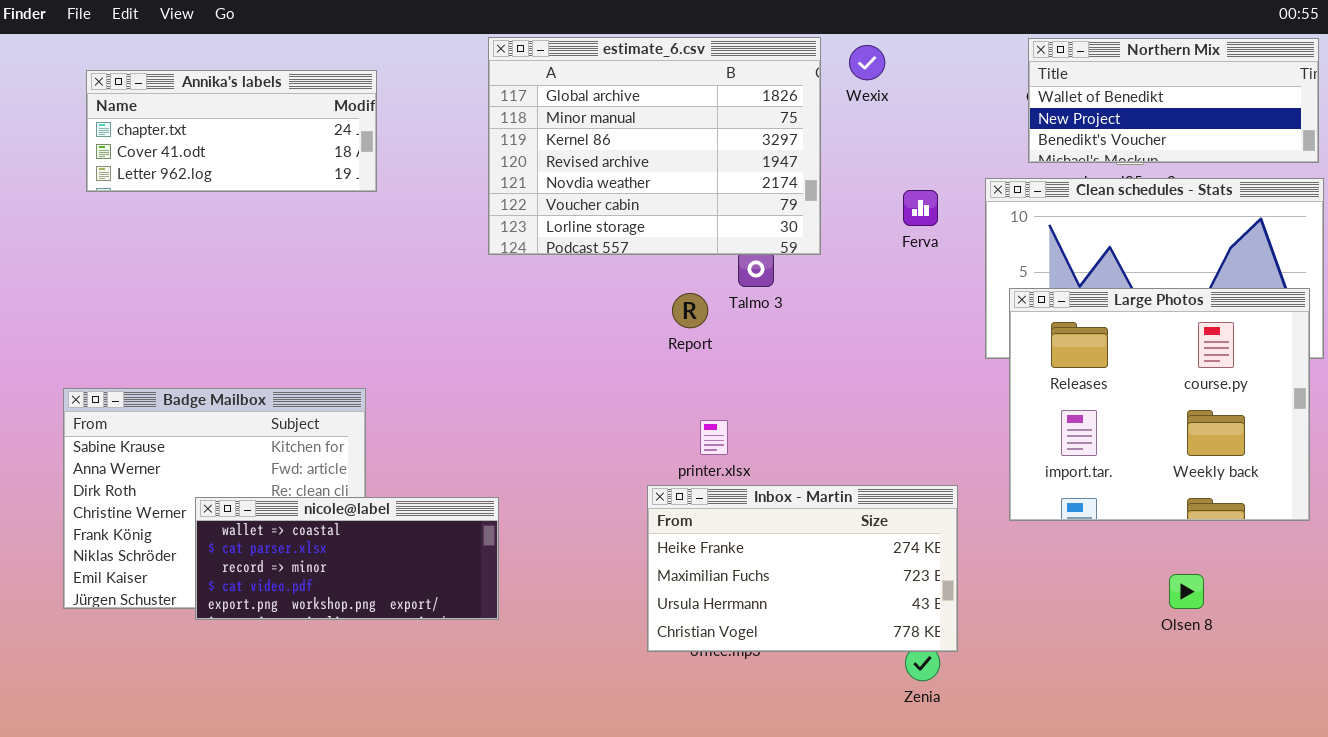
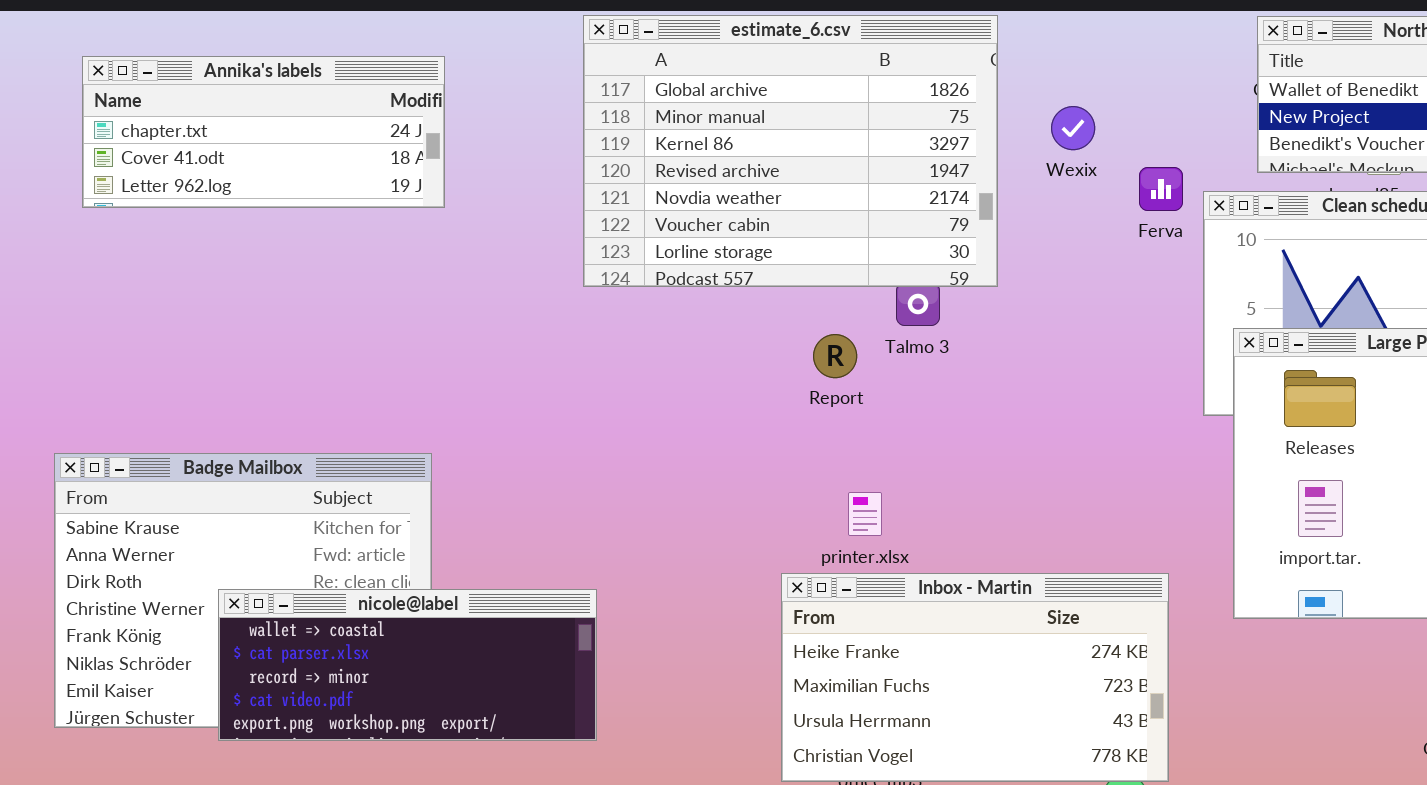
Wexix: [849,45,885,80] -> [1051,106,1095,150], moved
Ferva: [903,190,938,226] -> [1139,167,1183,211], moved

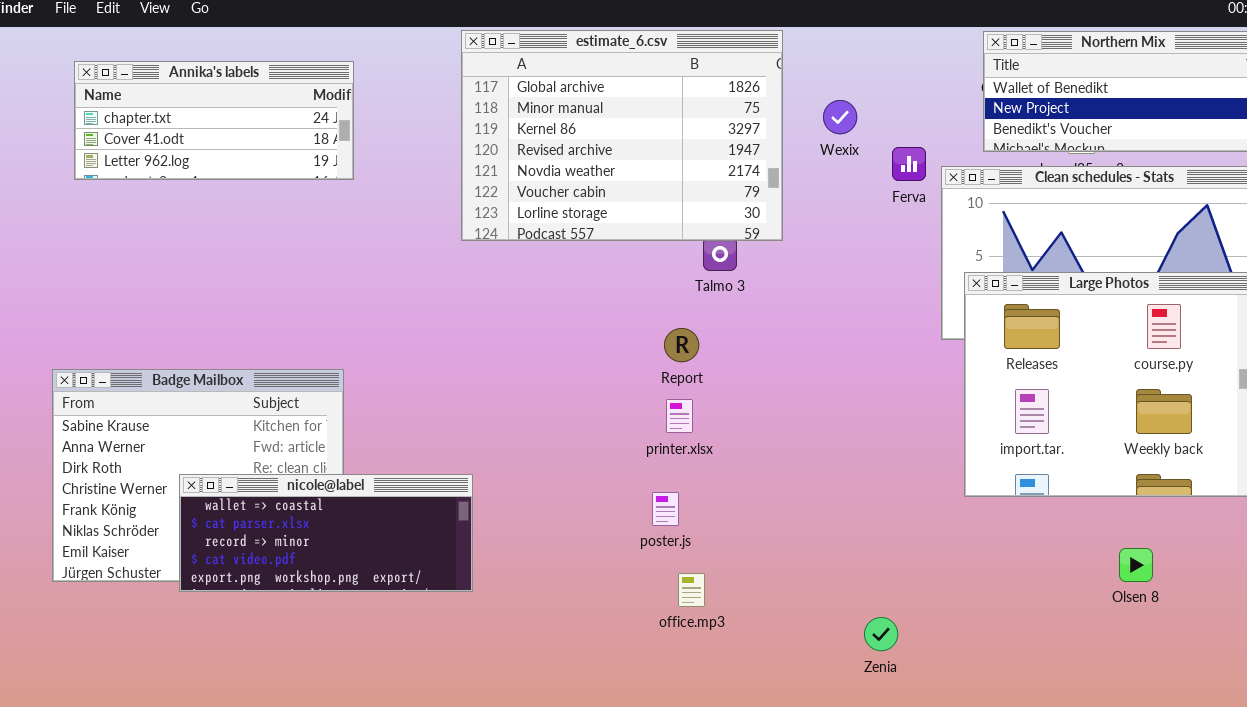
Report: [813,334,857,378] -> [664,328,699,362], moved
Inbox - Martin: [781,573,1169,782] -> none, closed

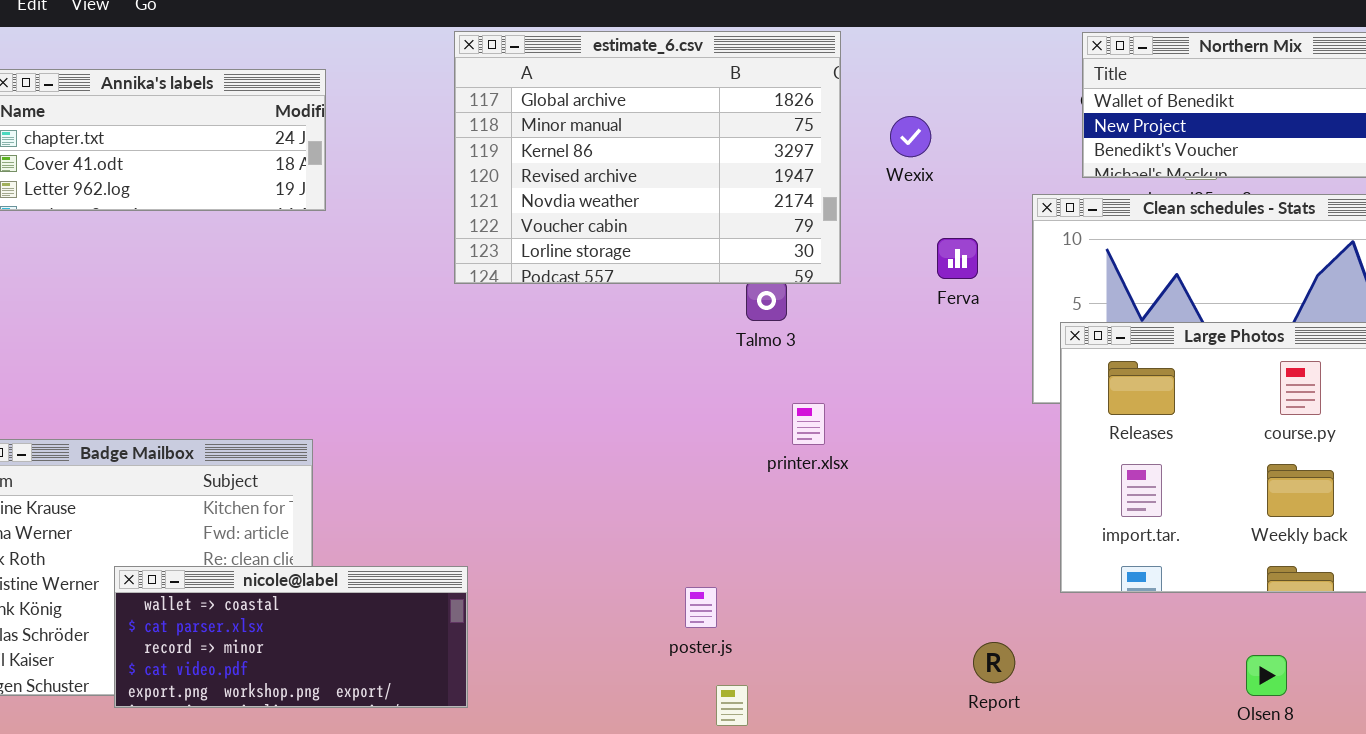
Ferva: [892,147,926,181] -> [937,238,978,279], moved
Report: [664,328,699,362] -> [973,642,1015,683], moved
printer.xlsx: [666,399,693,433] -> [792,403,825,445], moved

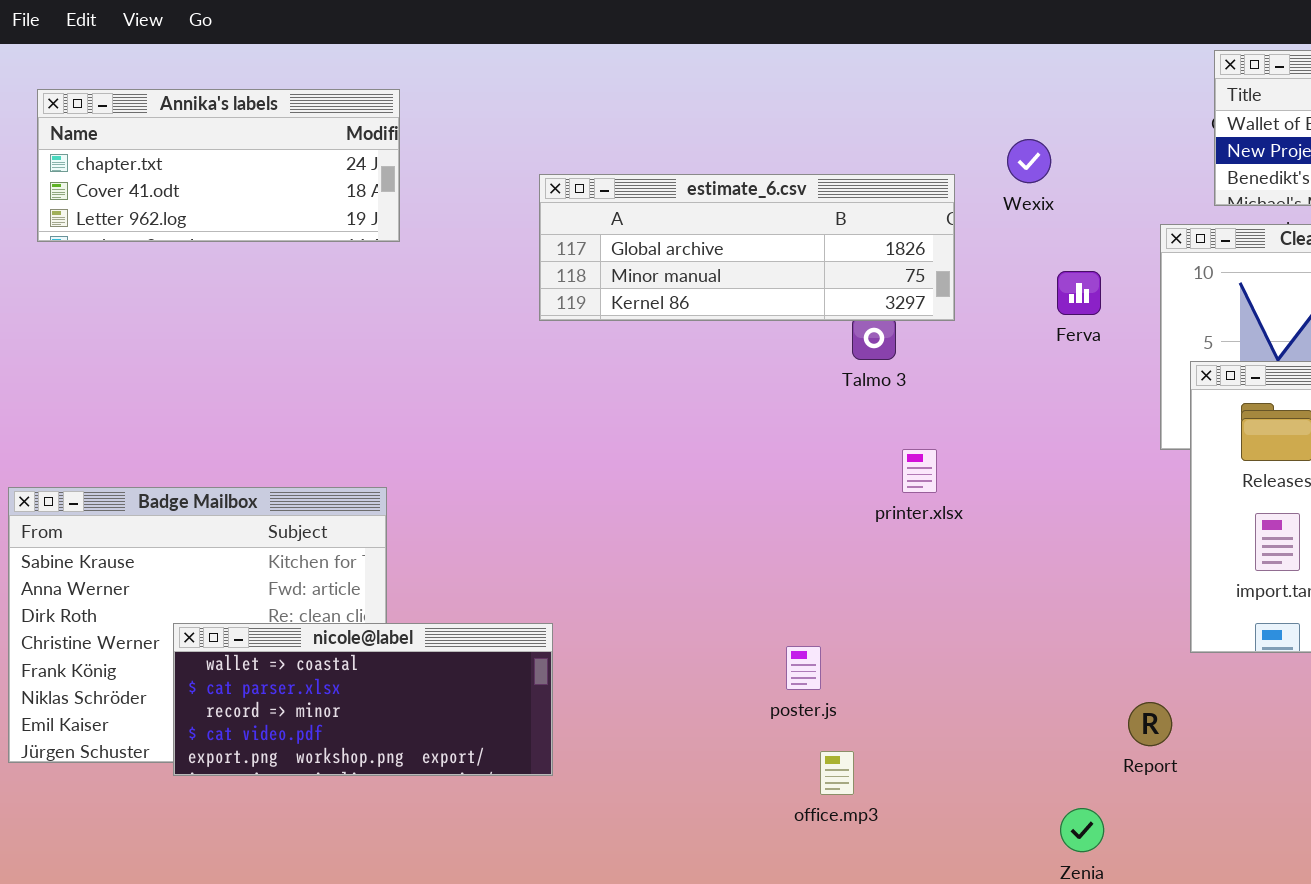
estimate_6.csv: [454,31,841,284] -> [539,174,955,321], resized
Report: [973,642,1015,683] -> [1128,702,1172,746], moved

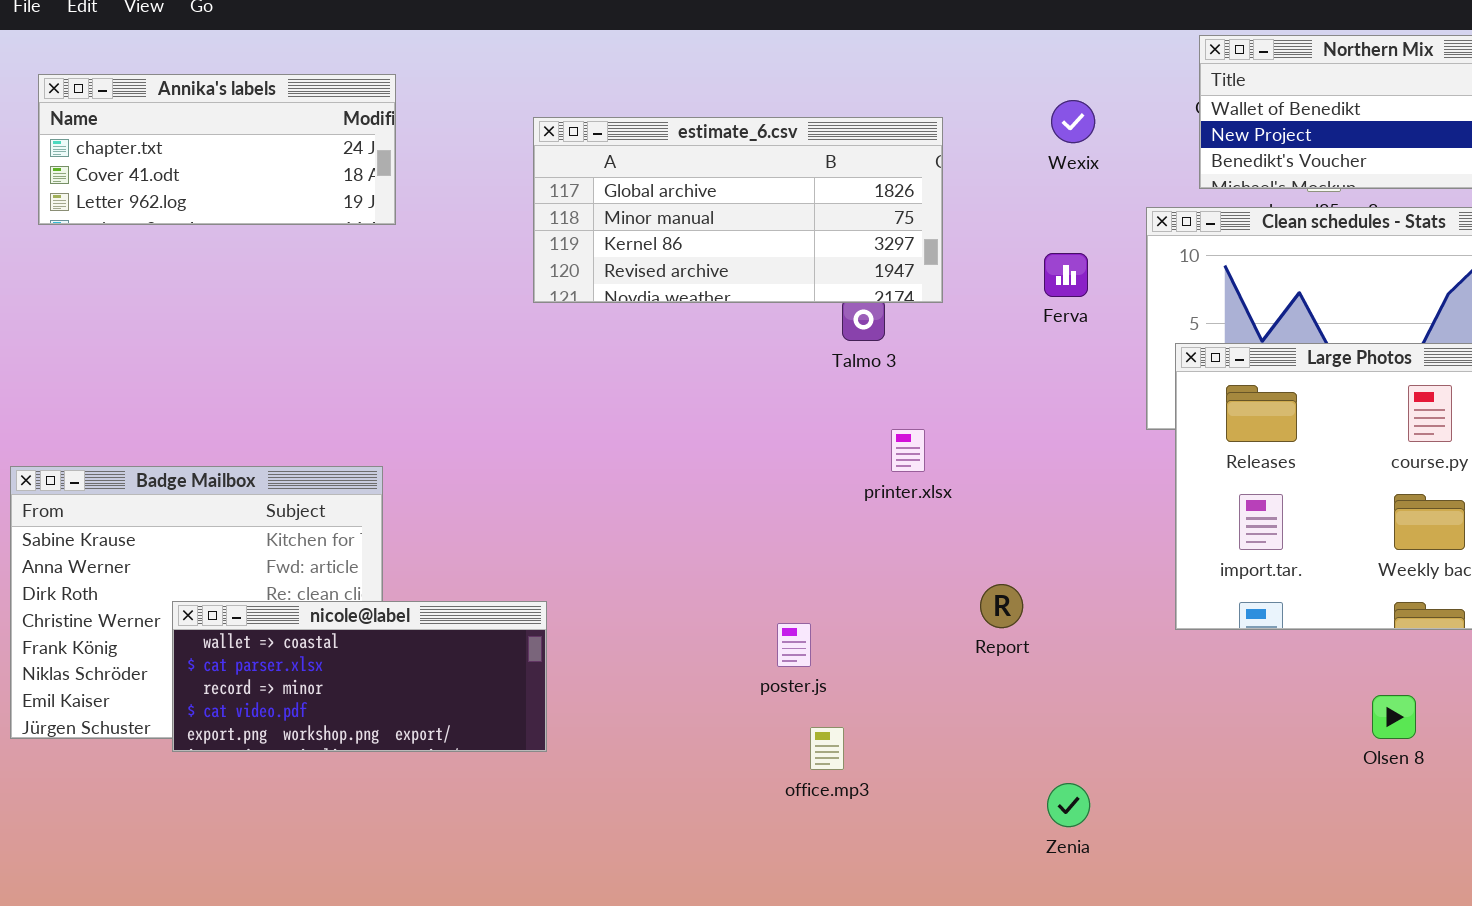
Wexix: [1007,139,1051,183] -> [1051,100,1095,143], moved
estimate_6.csv: [539,174,955,321] -> [533,117,943,303], resized
Report: [1128,702,1172,746] -> [980,584,1023,628], moved

